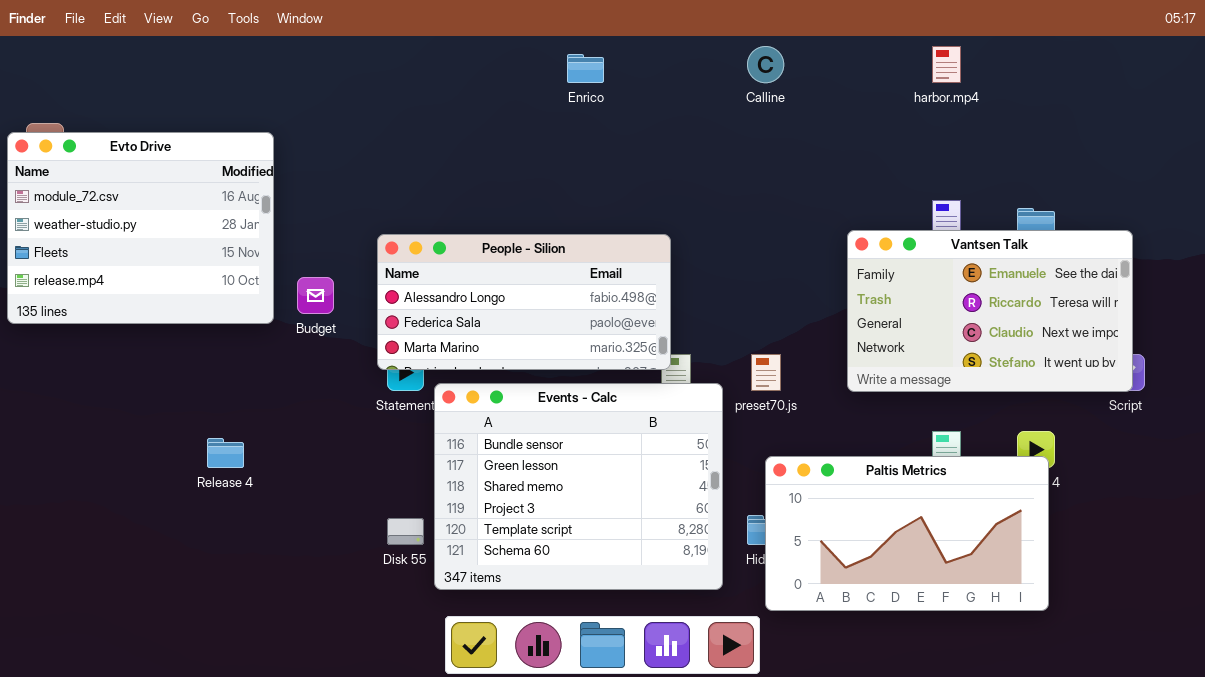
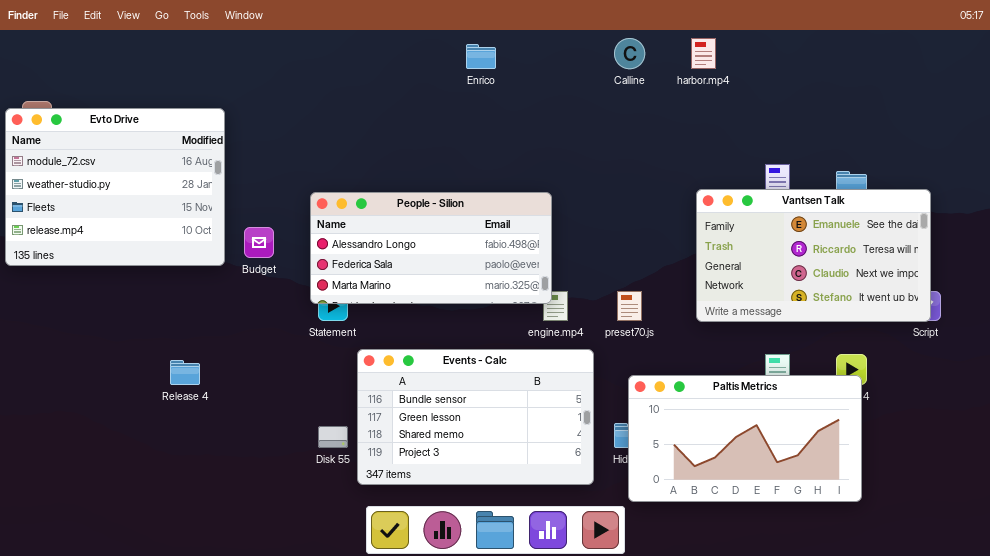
harbor.mp4: [932,46,961,83] -> [691,38,716,69], moved
Events - Calc: [434,383,723,590] -> [357,349,594,485], resized

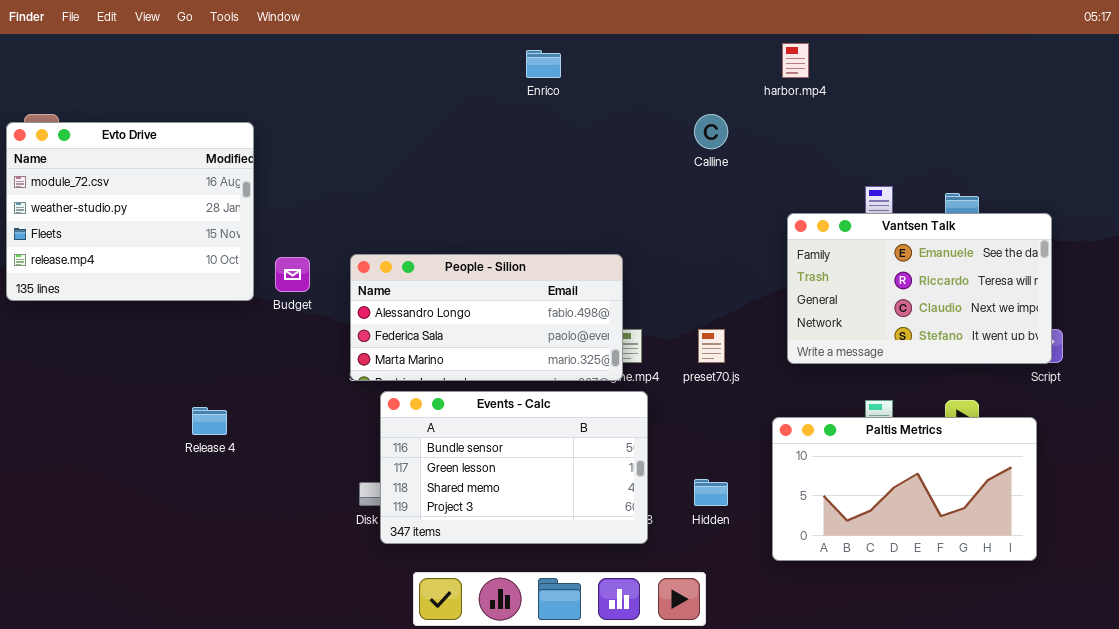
Calline: [614,38,645,69] -> [694,114,728,149], moved
People - Silion: [310,192,552,304] -> [350,254,623,381], moved
Events - Calc: [357,349,594,485] -> [380,391,648,544], moved
Paltis Metrics: [628,375,862,502] -> [772,417,1037,561], moved

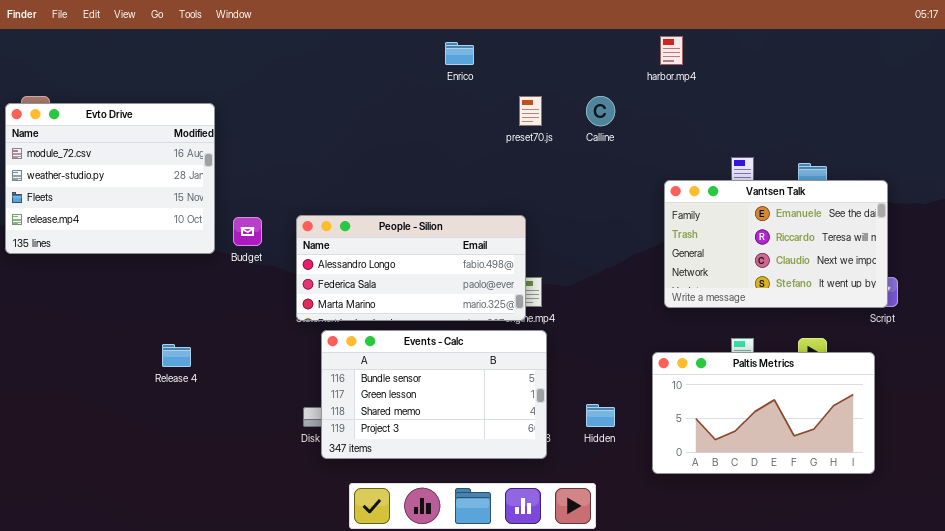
preset70.js: [698,329,725,363] -> [519,96,542,126], moved

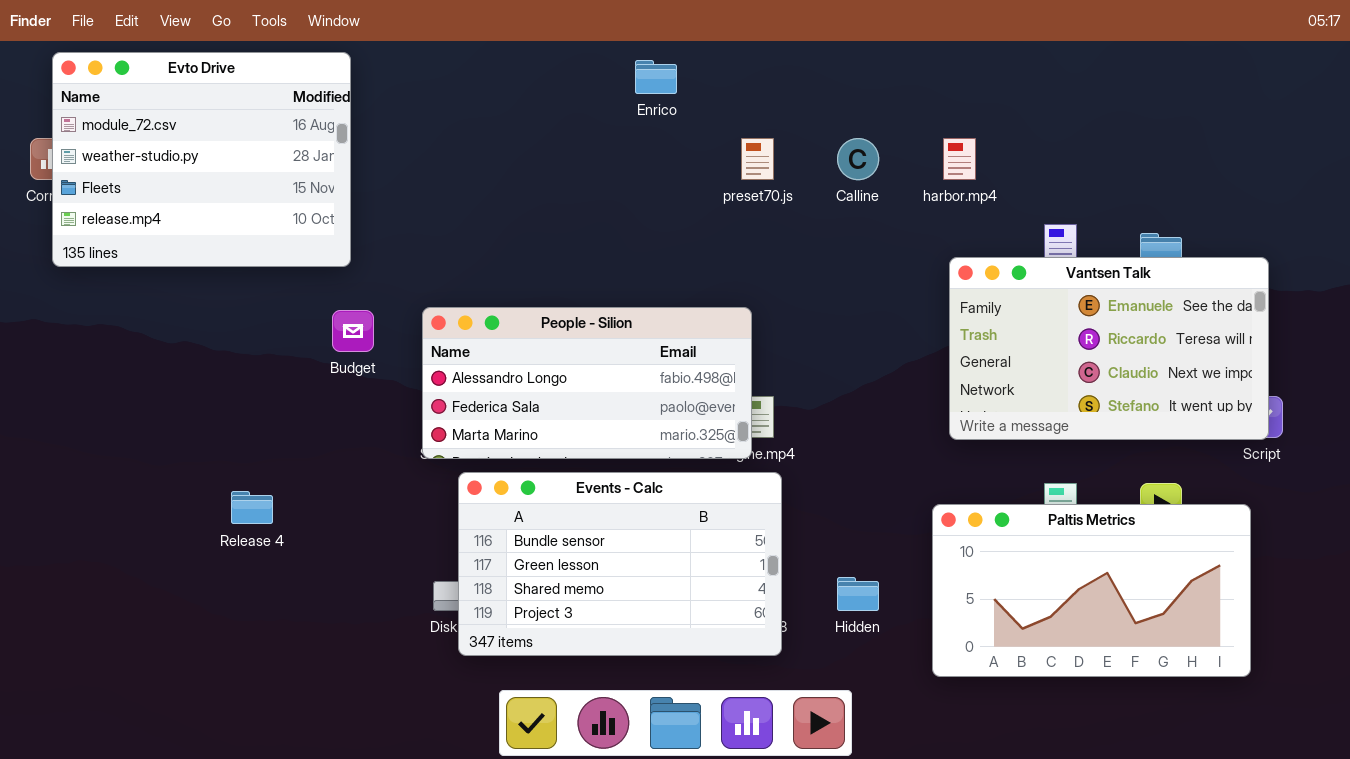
harbor.mp4: [660,36,683,65] -> [943,138,976,180], moved
Evto Drive: [5,103,215,254] -> [52,52,351,267], moved

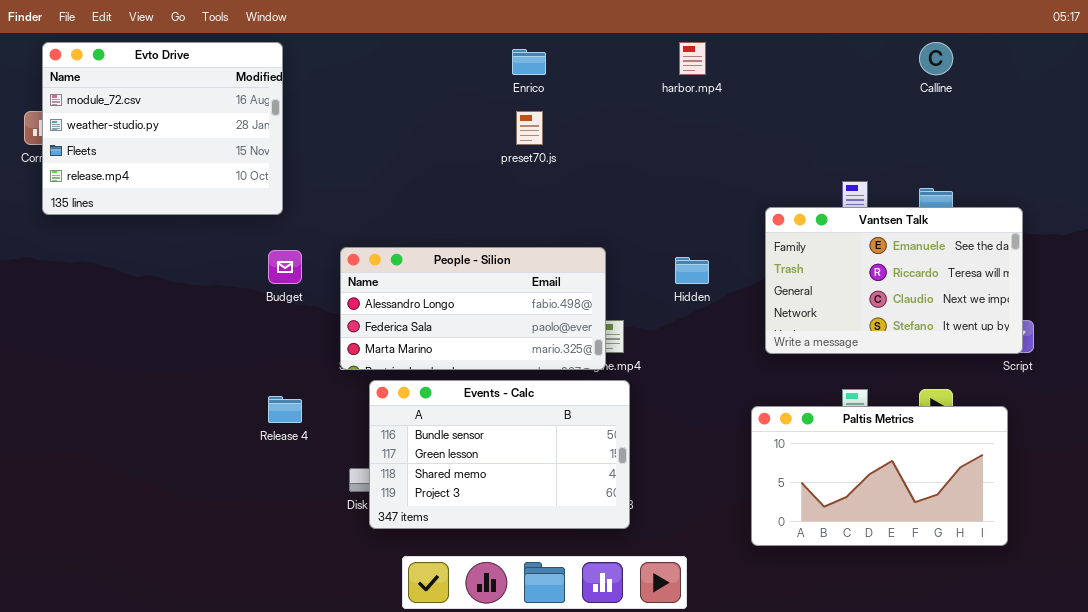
preset70.js: [741,138,774,180] -> [516,111,543,145], moved
Calline: [837,138,879,180] -> [919,42,953,75], moved
harbor.mp4: [943,138,976,180] -> [679,42,706,75], moved
Release 4: [231,491,273,524] -> [268,396,302,423], moved
Hidden: [837,577,879,611] -> [675,257,709,284], moved

